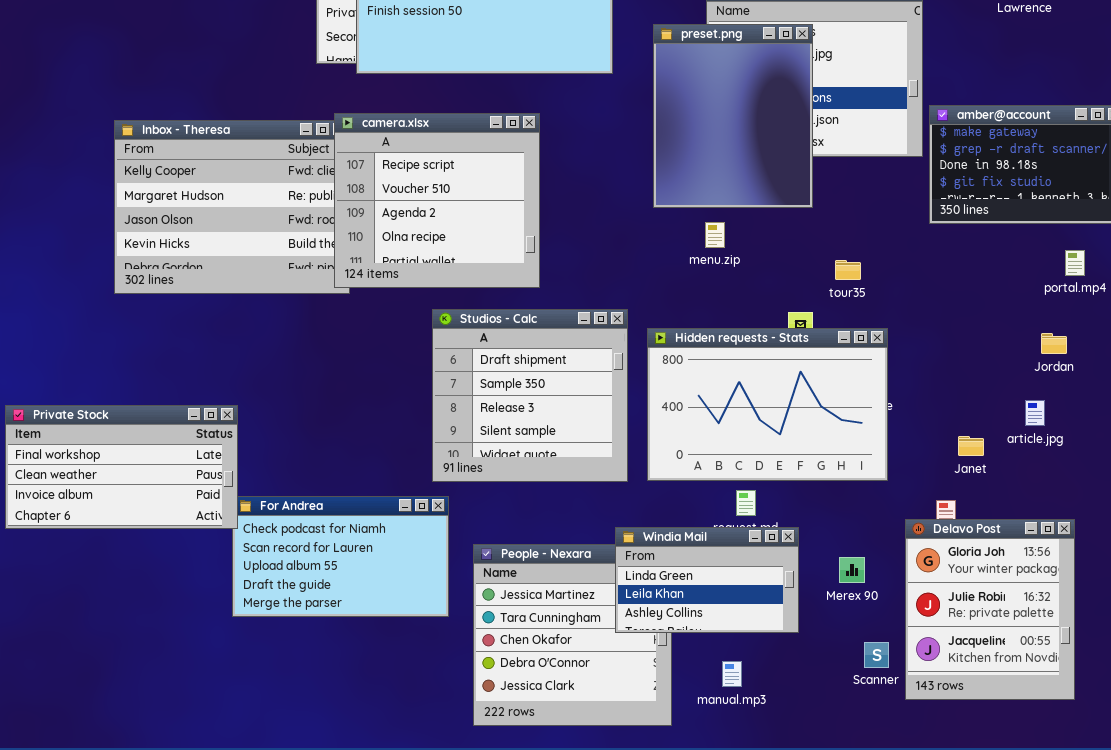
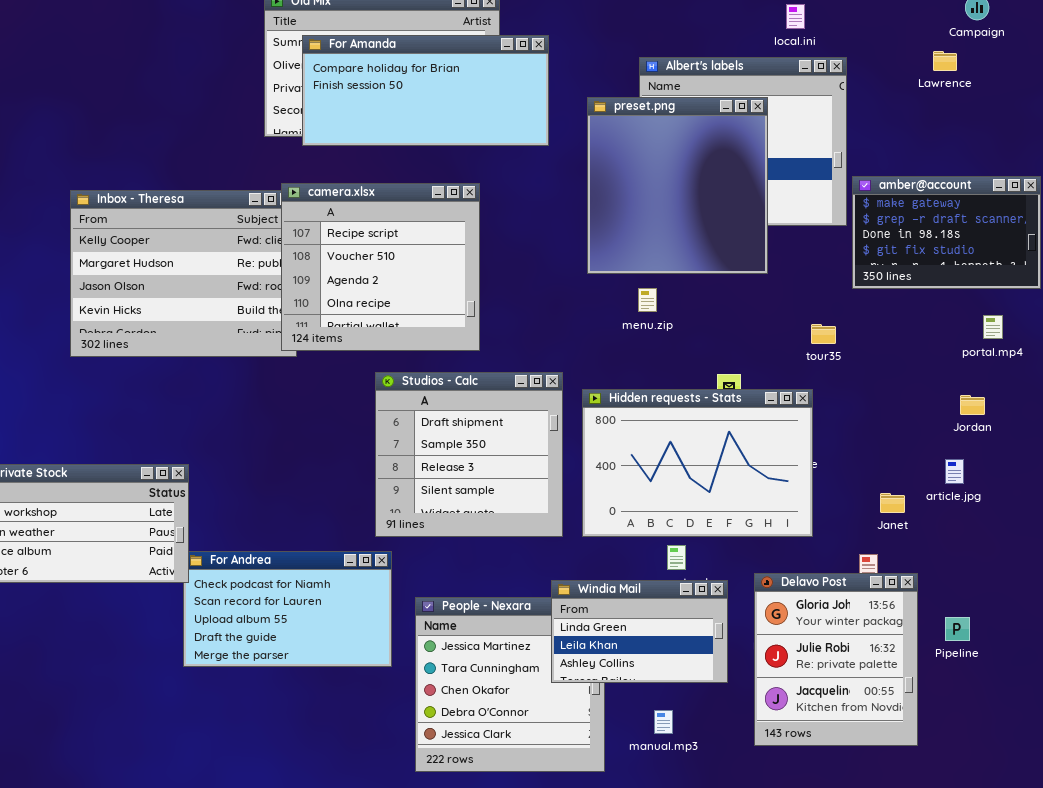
preset.png: [653,24,813,208] -> [587,97,768,274], resized
tour35: [835,260,861,280] -> [811,324,836,344], moved
Delavo Post: [905,519,1075,700] -> [754,573,918,746], moved

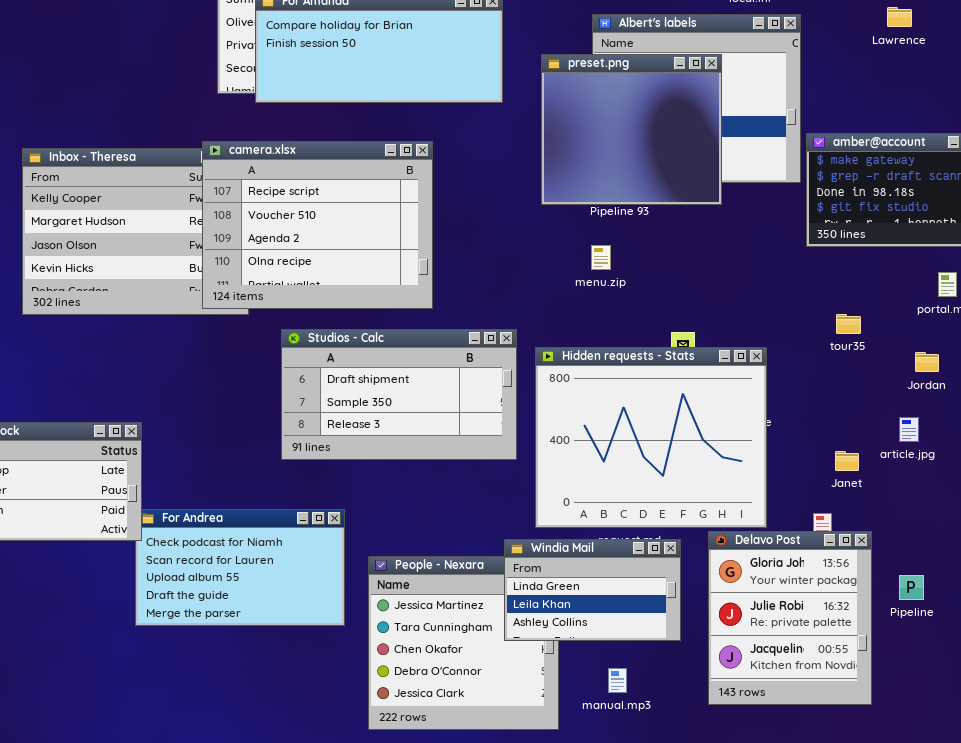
preset.png: [587,97,768,274] -> [541,54,722,205], resized
camera.xlsx: [281,183,480,351] -> [202,141,433,309], resized
tour35: [811,324,836,344] -> [836,314,861,334], moved
Studios - Calc: [375,372,563,537] -> [281,329,517,460], resized
Hidden requests - Stats: [582,389,813,537] -> [535,347,767,528], resized

